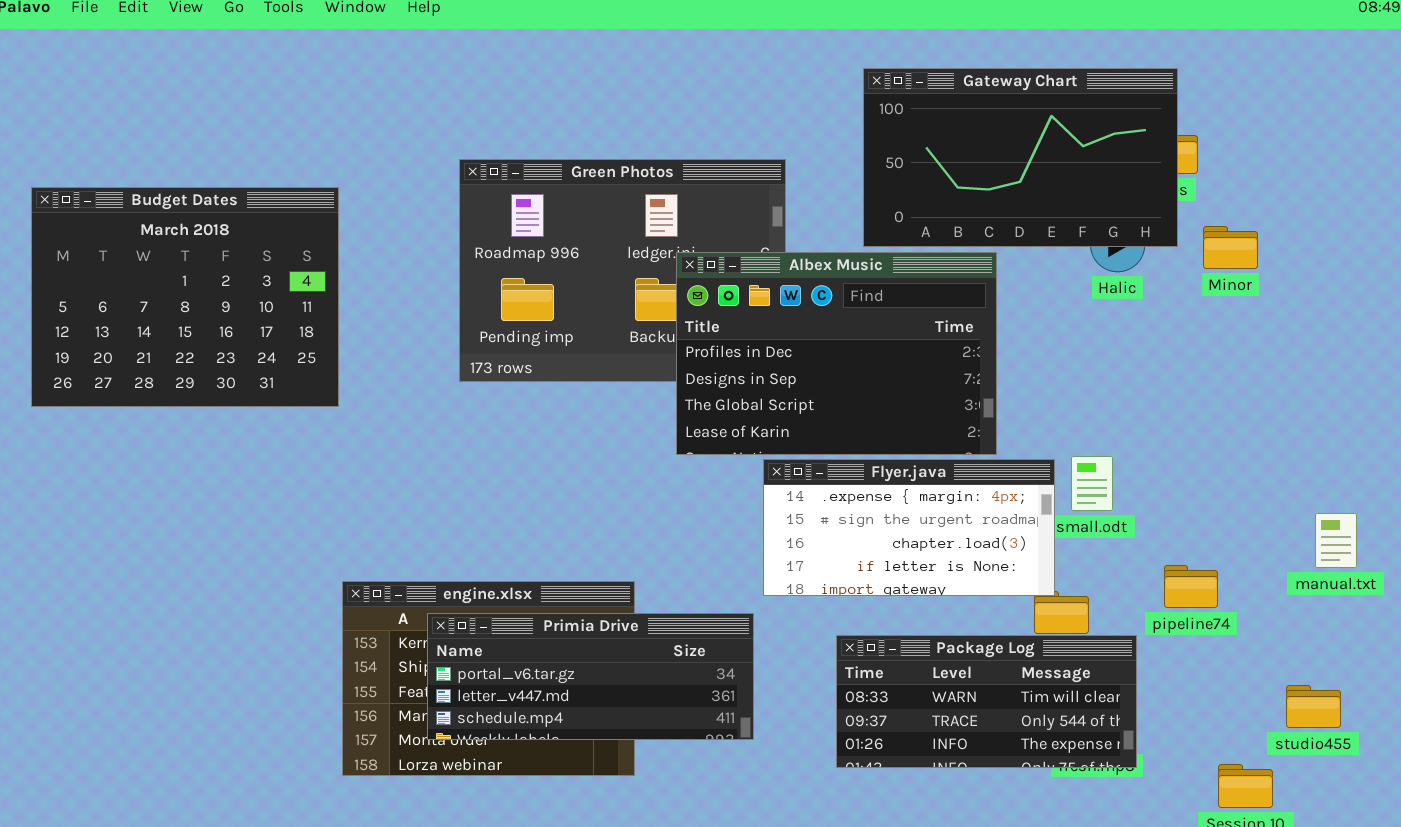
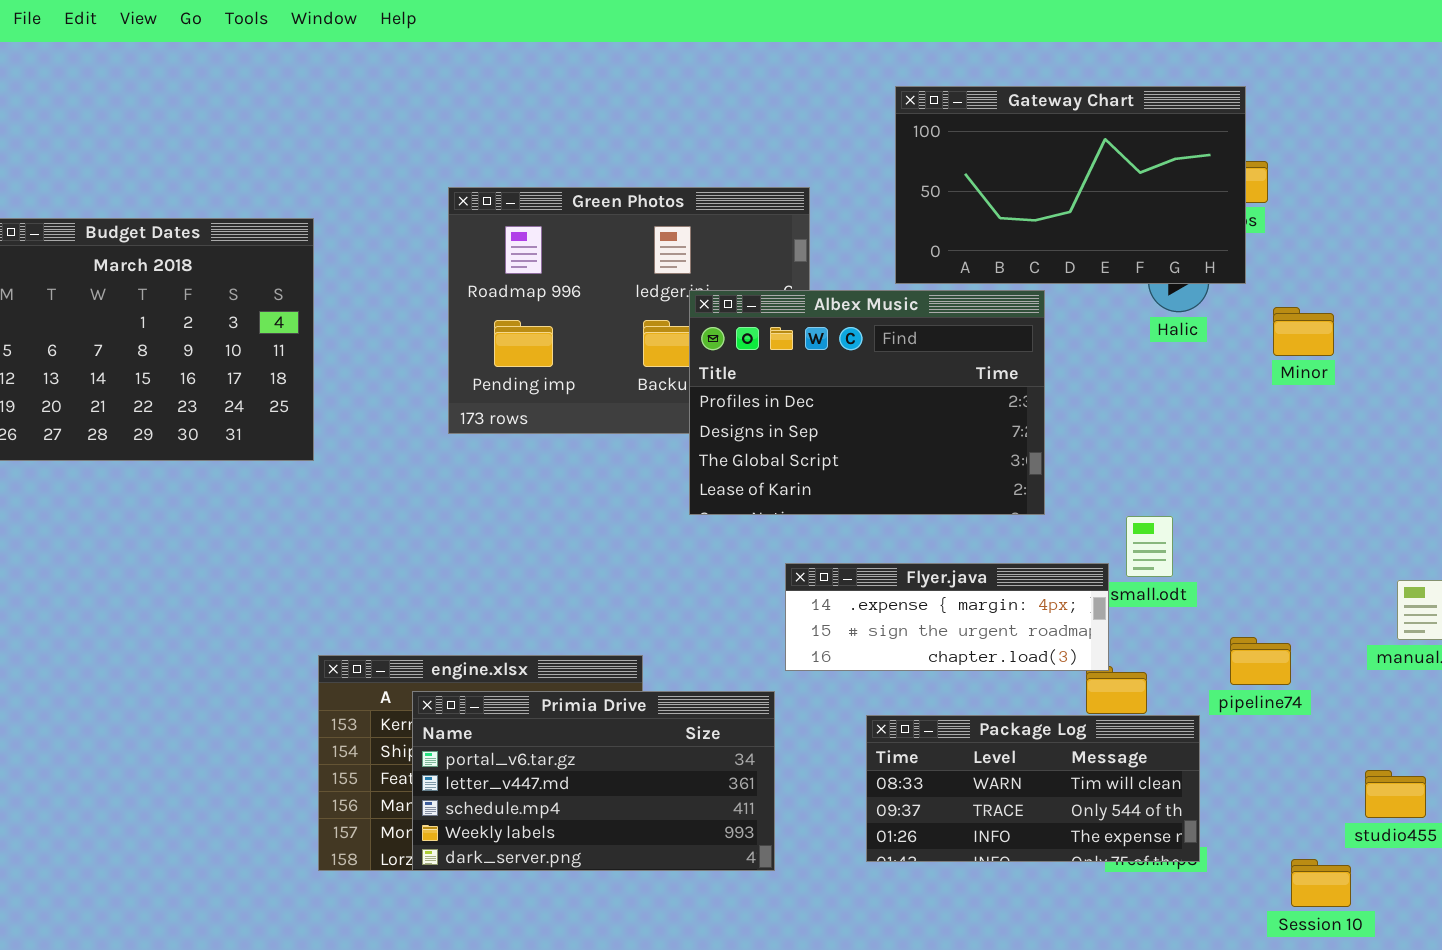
Minor: [1203,226,1258,269] -> [1273,307,1334,356], moved
Flyer.java: [763,459,1055,596] -> [785,563,1109,671], resized
Primia Drive: [427,613,754,740] -> [412,691,775,871], resized

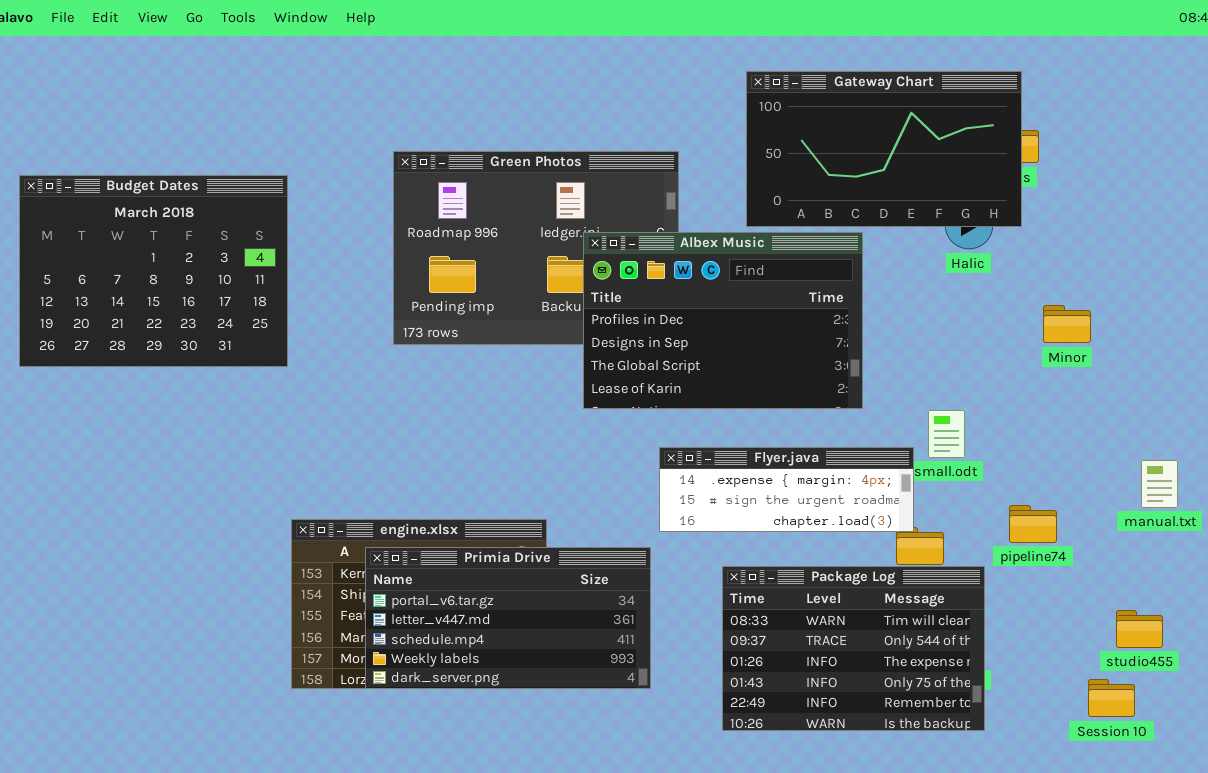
Minor: [1273,307,1334,356] -> [1043,305,1091,343], moved
Package Log: [866,715,1200,862] -> [722,566,985,731], resized
Session 10: [1291,859,1351,907] -> [1088,679,1135,717], moved

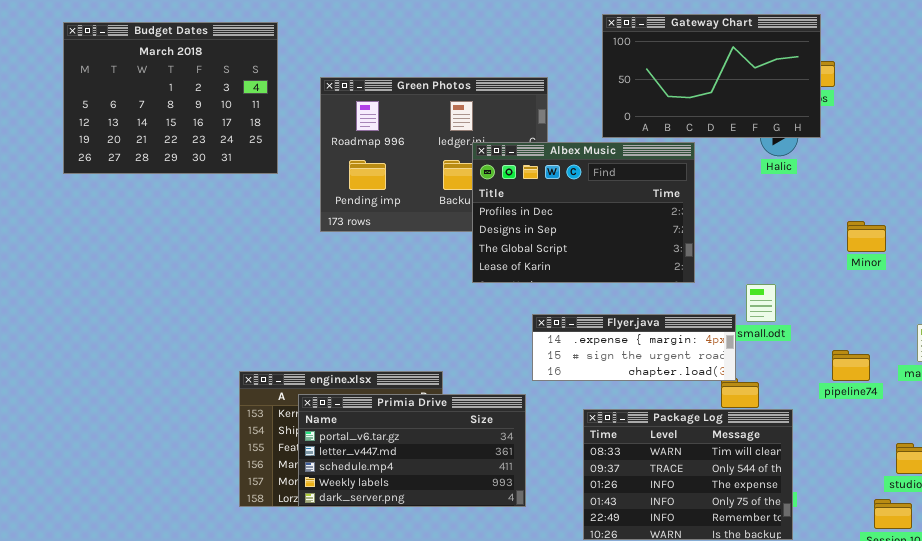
Budget Dates: [19,175,288,367] -> [63,22,278,174], moved
Minor: [1043,305,1091,343] -> [847,221,886,252], moved
pipeline74: [1009,505,1057,543] -> [832,350,870,381], moved

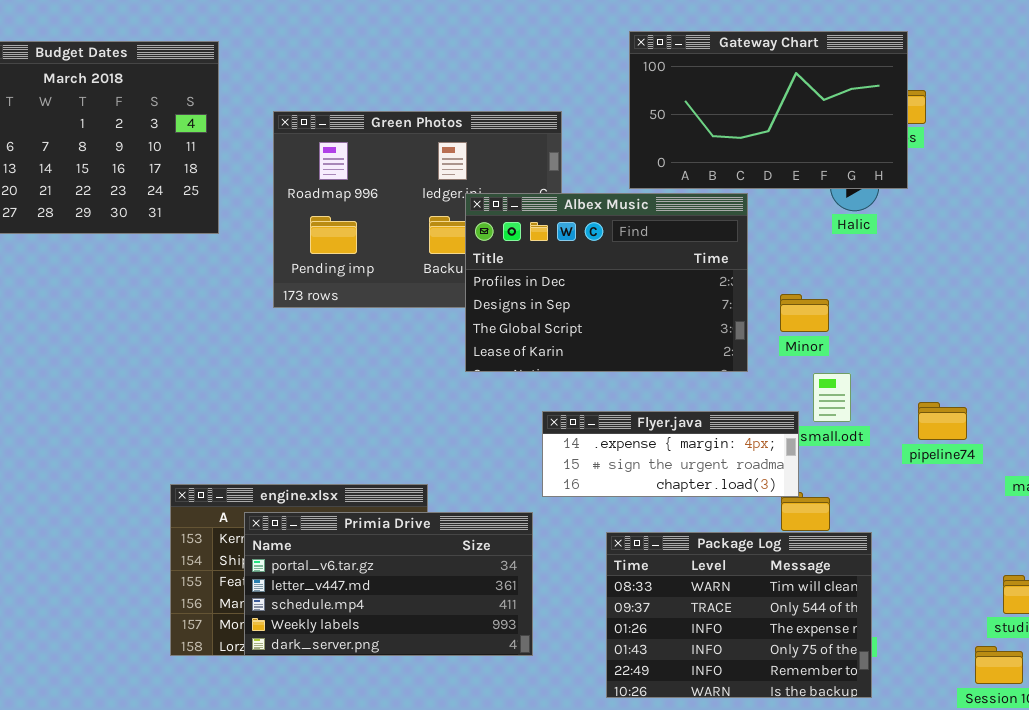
Minor: [847,221,886,252] -> [780,294,829,332], moved
pipeline74: [832,350,870,381] -> [918,402,967,440], moved

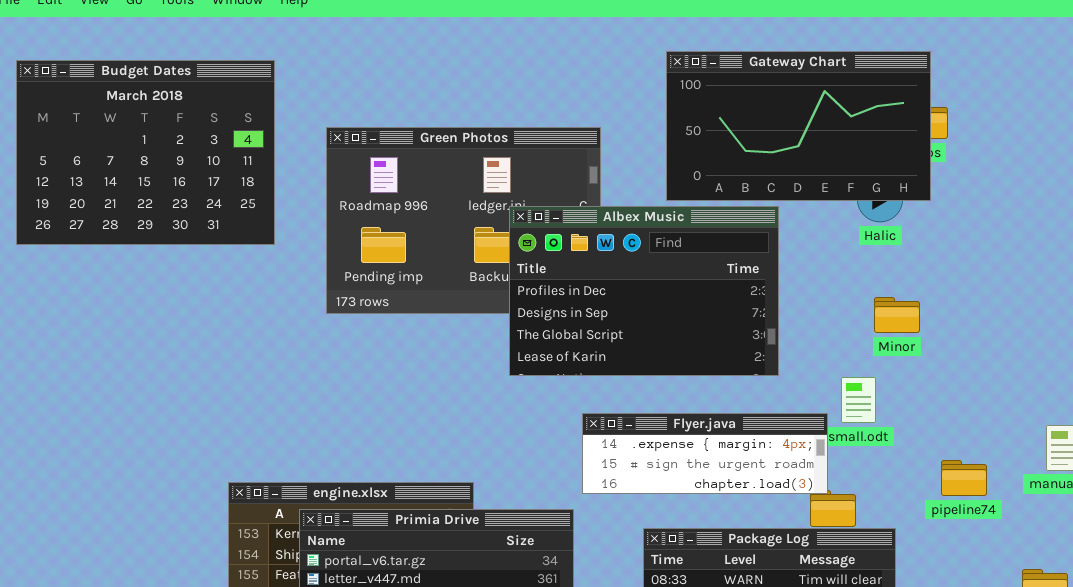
Minor: [780,294,829,332] -> [874,297,920,333], moved
pipeline74: [918,402,967,440] -> [941,460,987,496], moved

